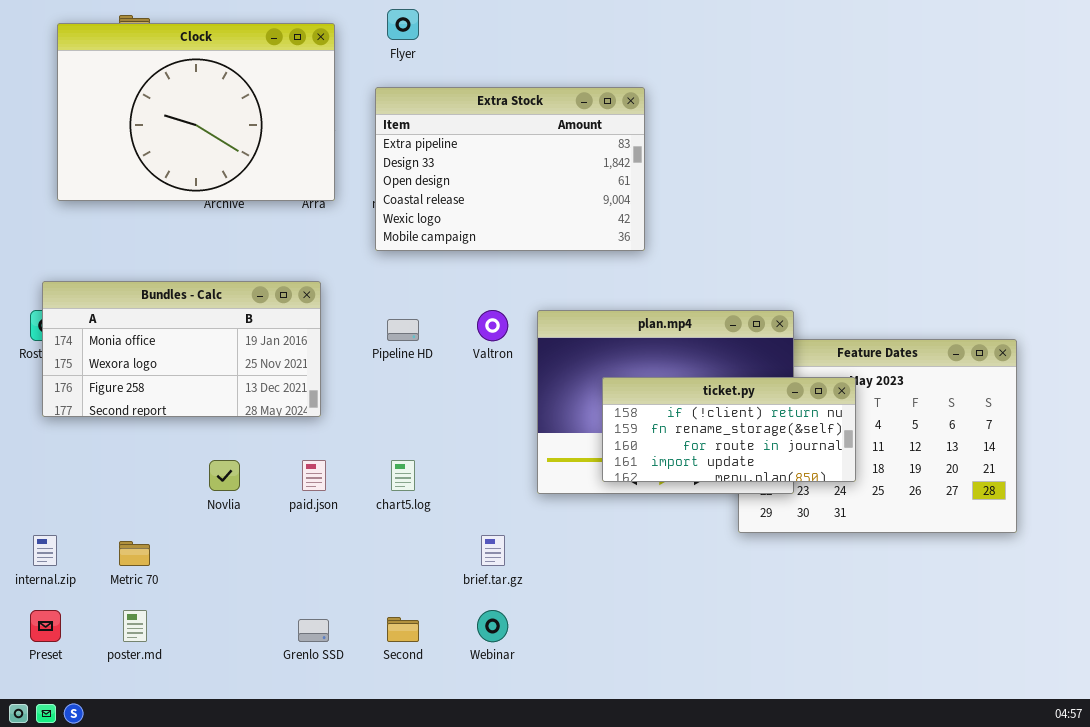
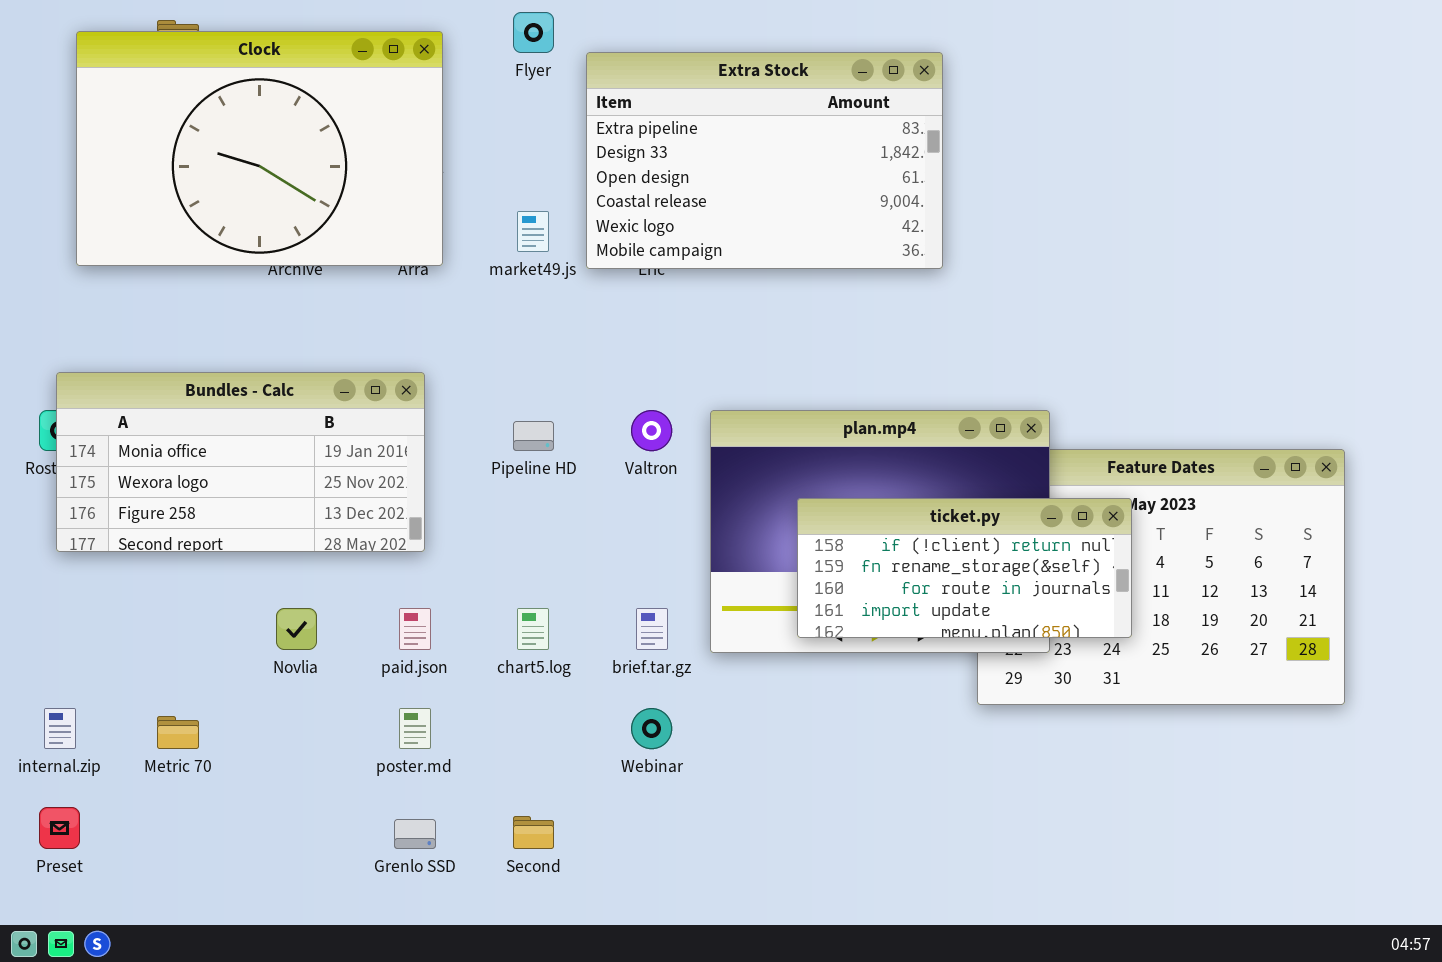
Extra Stock: [375,87,645,251] -> [586,52,943,269], moved
brief.tar.gz: [481,535,505,566] -> [636,608,668,650], moved
poster.md: [123,610,147,642] -> [399,708,431,749], moved
Webinar: [477,610,508,642] -> [631,708,672,749], moved

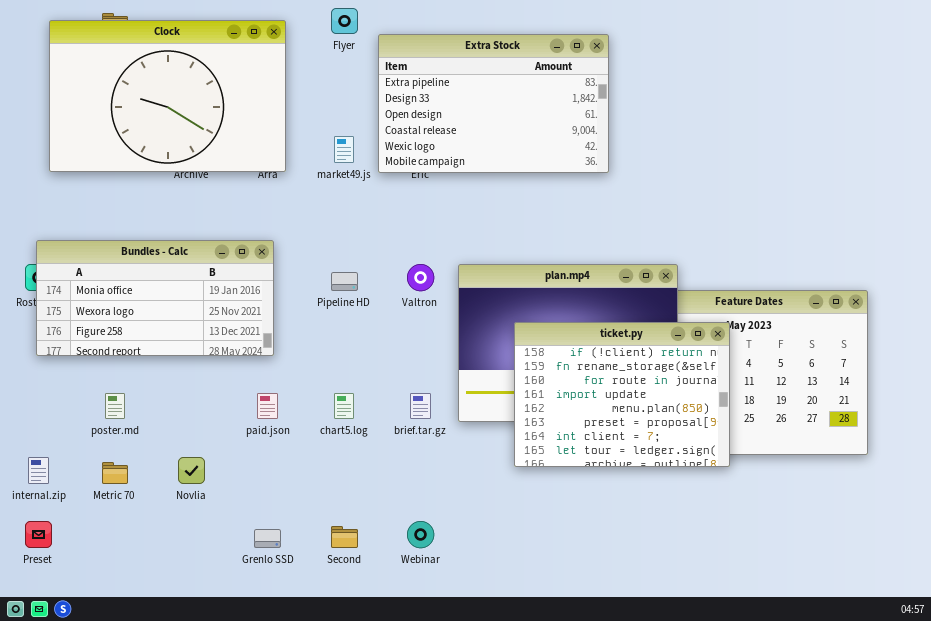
ticket.py: [797,498,1132,638] -> [514,322,730,467], resized
Novlia: [276,608,317,650] -> [178,457,205,484], moved
poster.md: [399,708,431,749] -> [105,393,125,419], moved
Webinar: [631,708,672,749] -> [407,521,434,548], moved

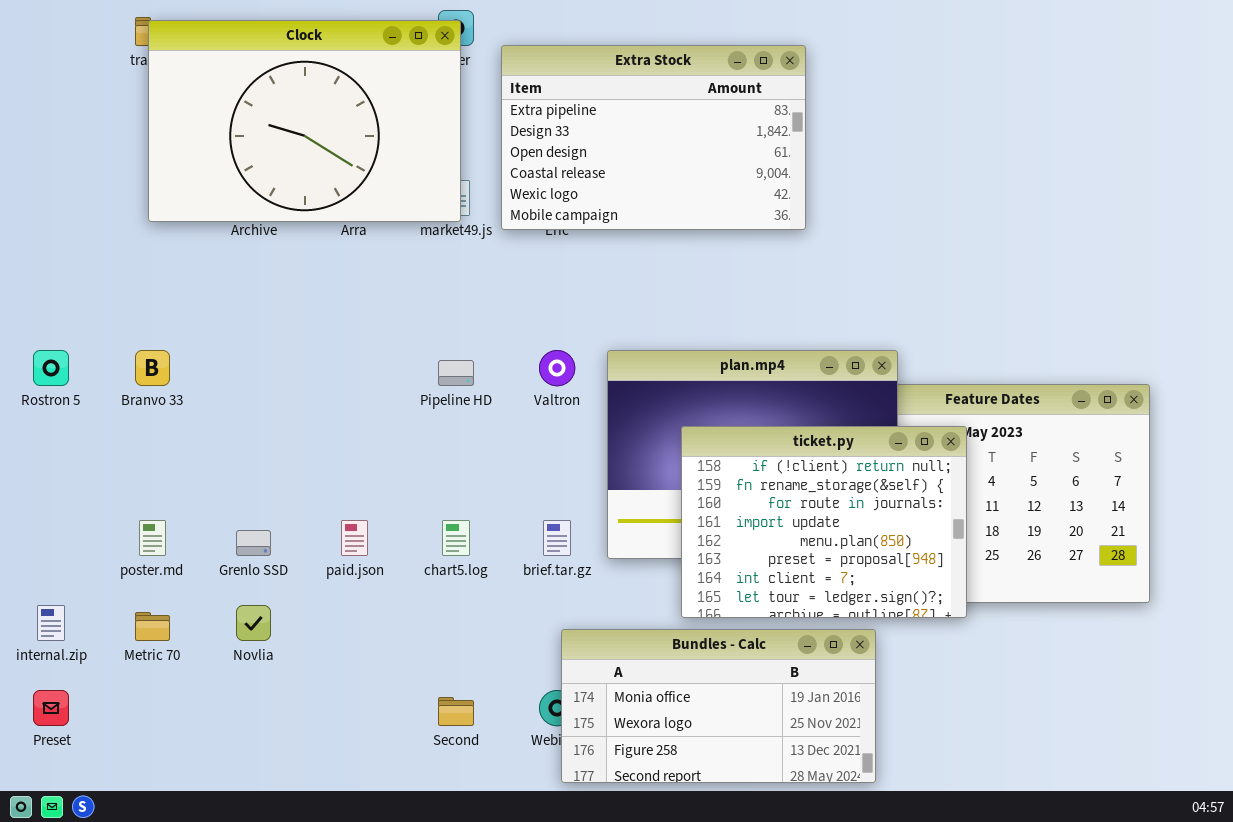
Clock: [49,20,286,172] -> [148,20,461,222], moved
Bundles - Calc: [36,240,274,356] -> [561,629,876,783], moved
Grenlo SSD: [254,529,281,548] -> [236,530,271,556], moved

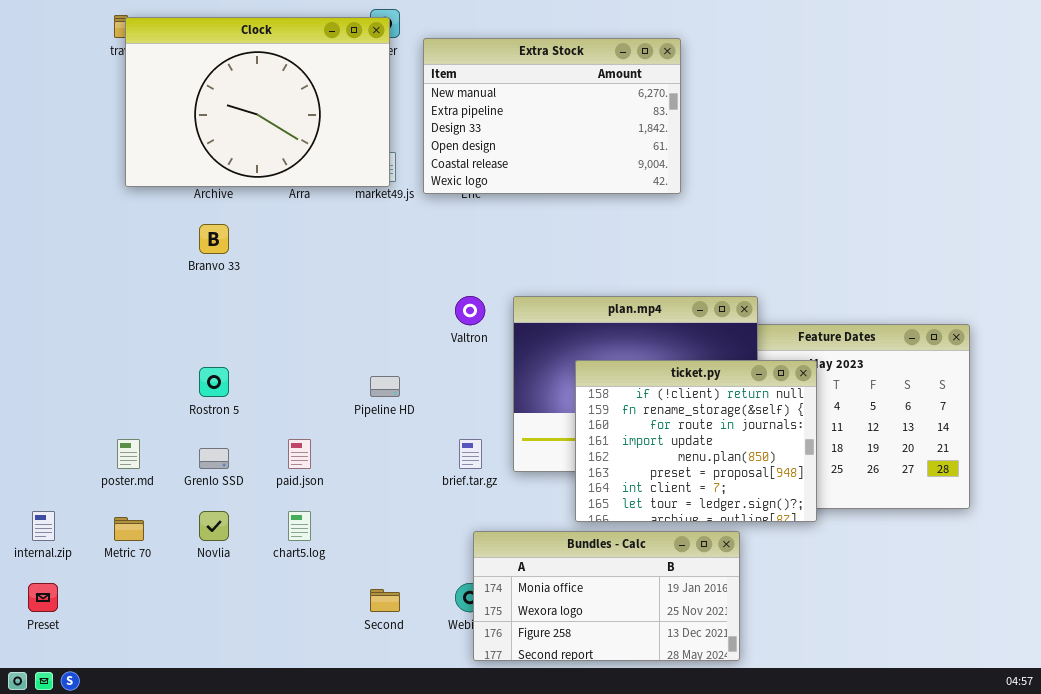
Extra Stock: [501,45,806,230] -> [423,38,681,194], scrolled up 1 row
Rostron 5: [33,350,69,386] -> [199,367,229,397], moved
Branvo 33: [135,350,170,386] -> [199,224,229,254], moved
Pipeline HD: [438,360,474,386] -> [370,376,400,397], moved
chart5.log: [442,520,470,556] -> [288,511,311,541], moved

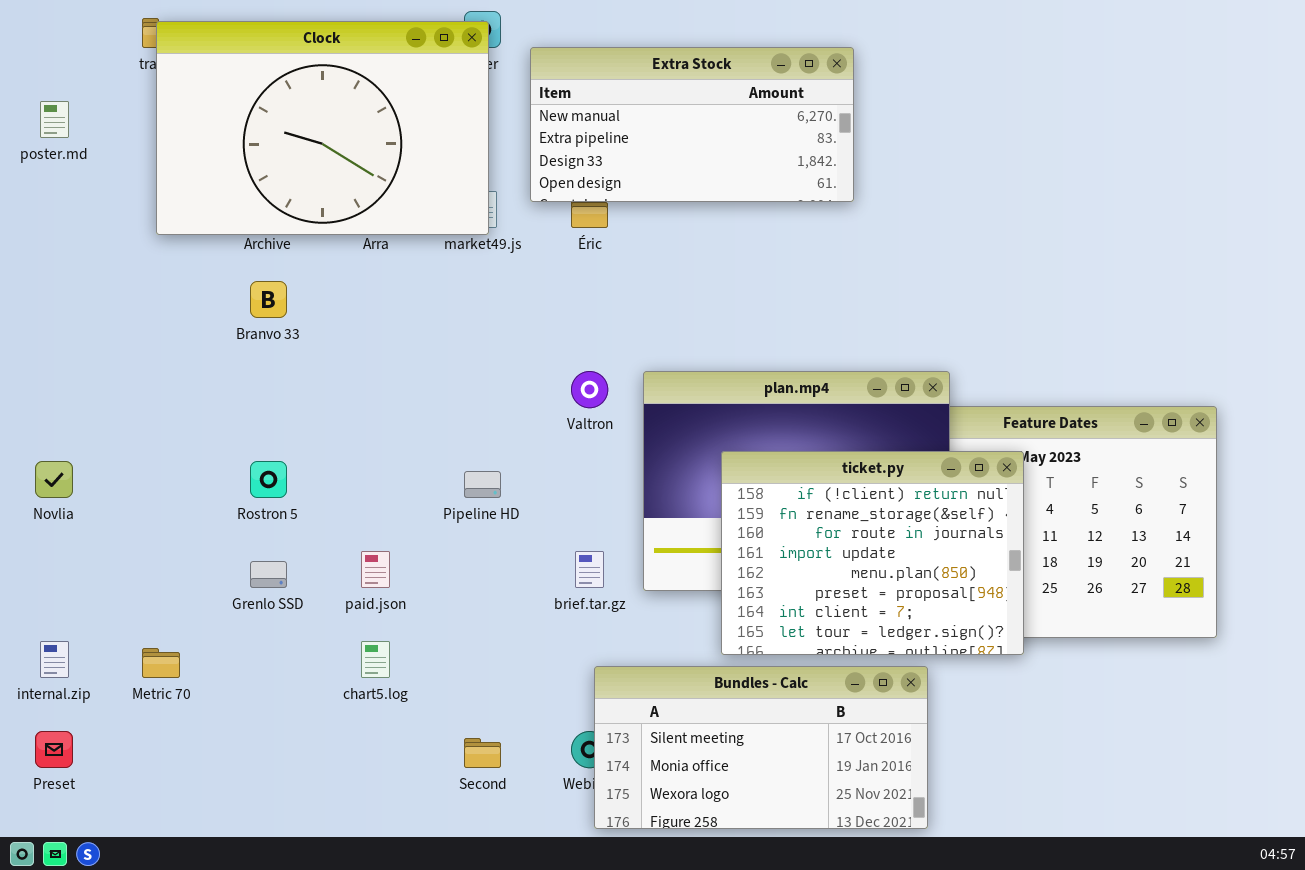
Extra Stock: [423,38,681,194] -> [530,47,854,202], resized
poster.md: [117,439,140,469] -> [40,101,69,138], moved
Novlia: [199,511,229,541] -> [35,461,73,498], moved
Bundles - Calc: [473,531,740,661] -> [594,666,928,829], scrolled up 1 row

